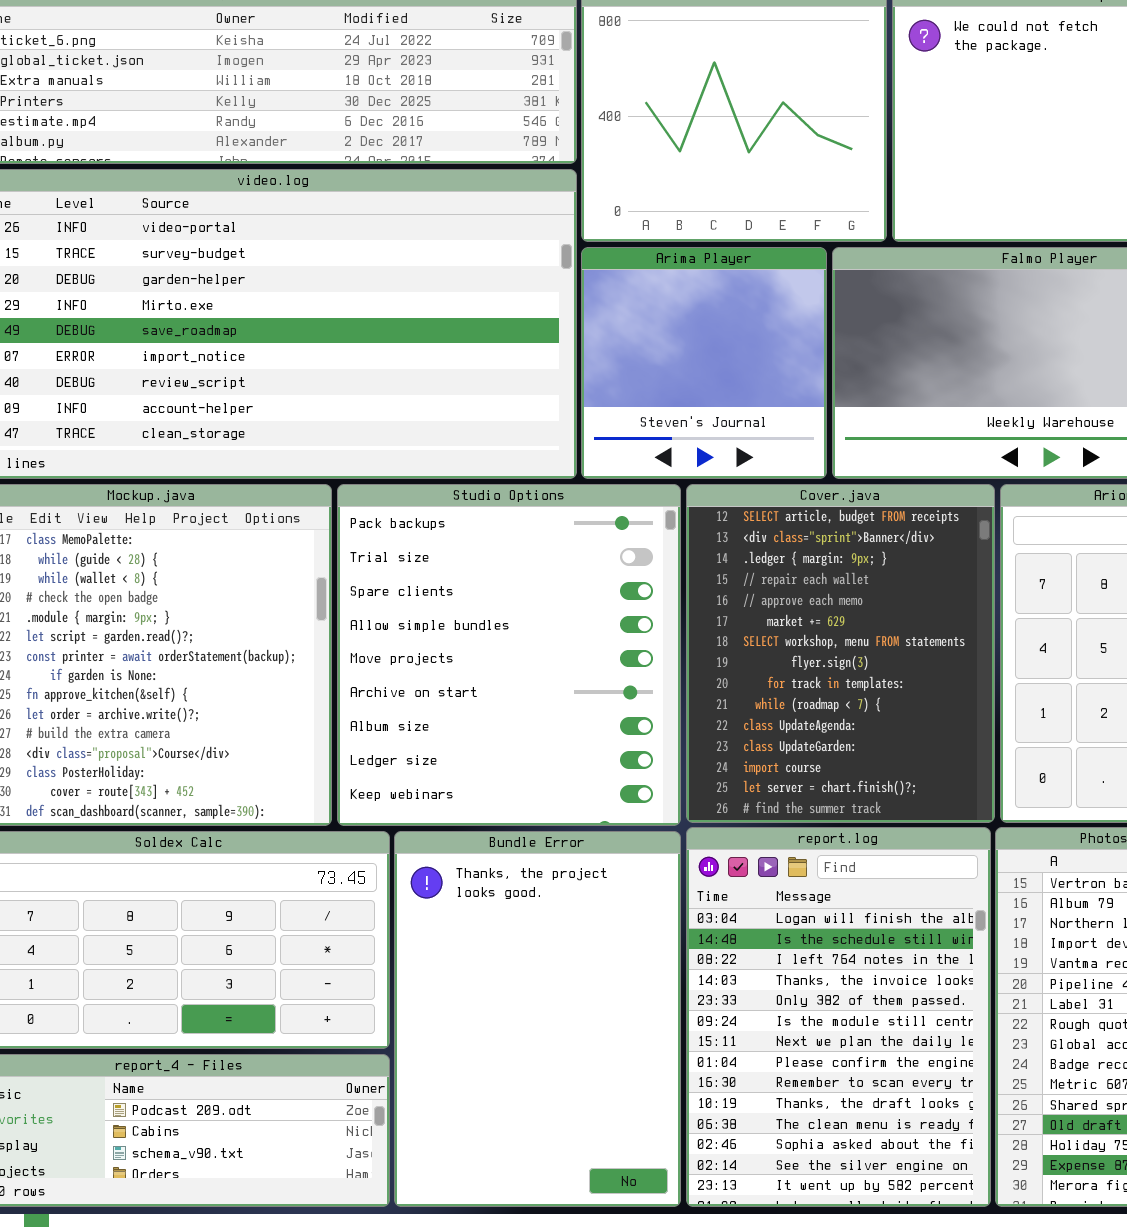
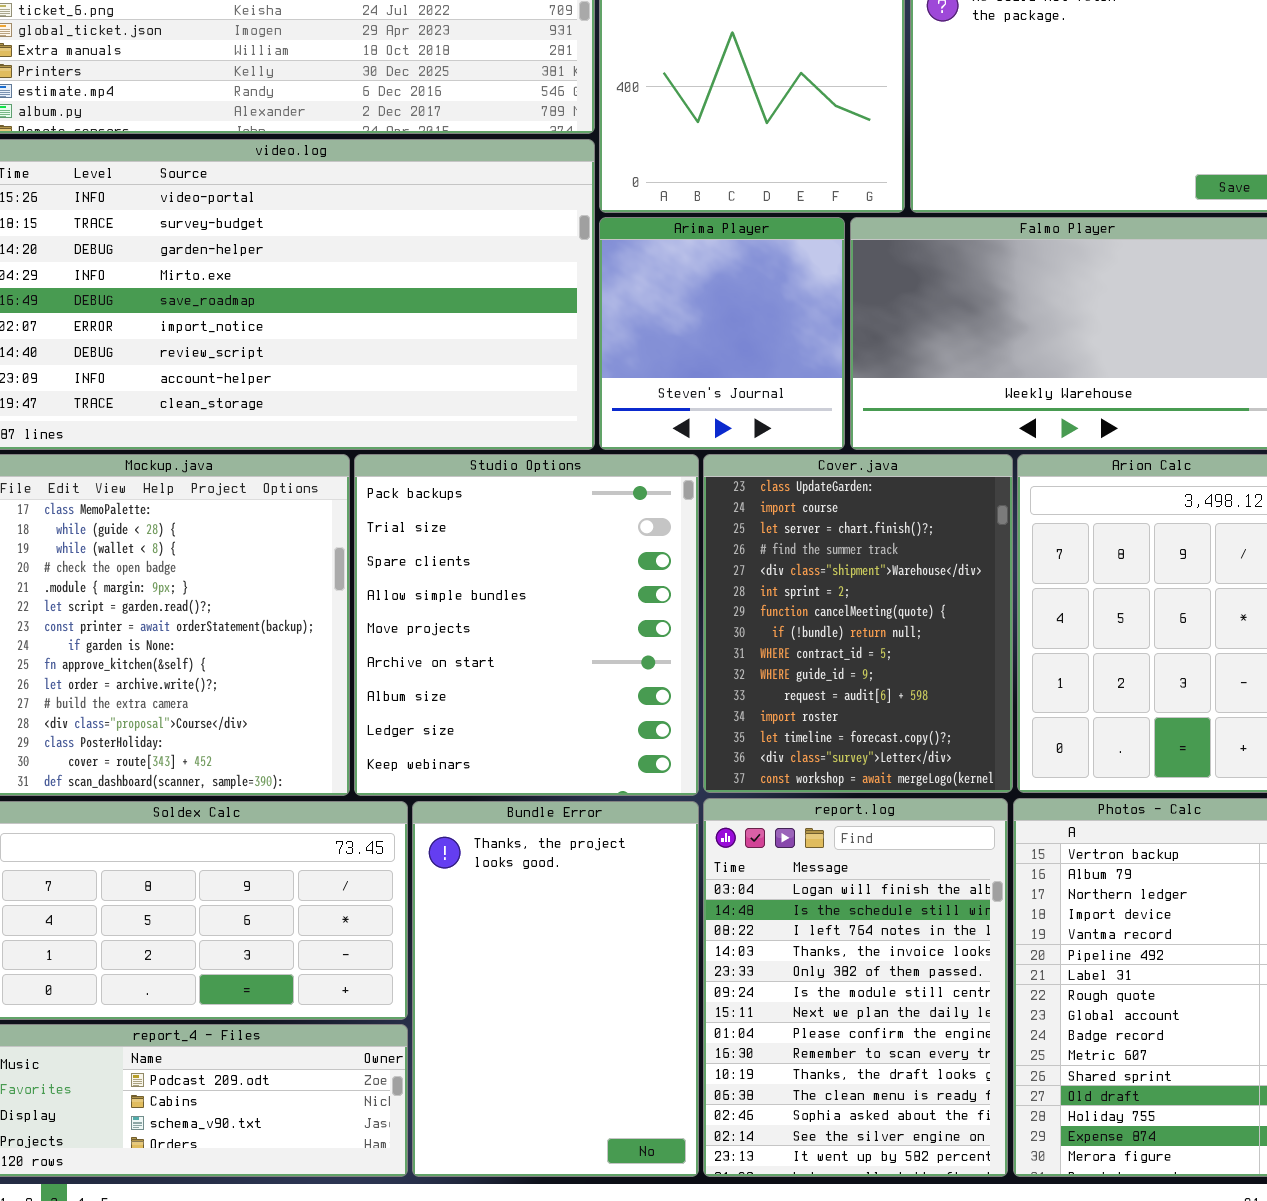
Cover.java: [686,484,995,823] -> [703,454,1013,793], scrolled down 11 rows

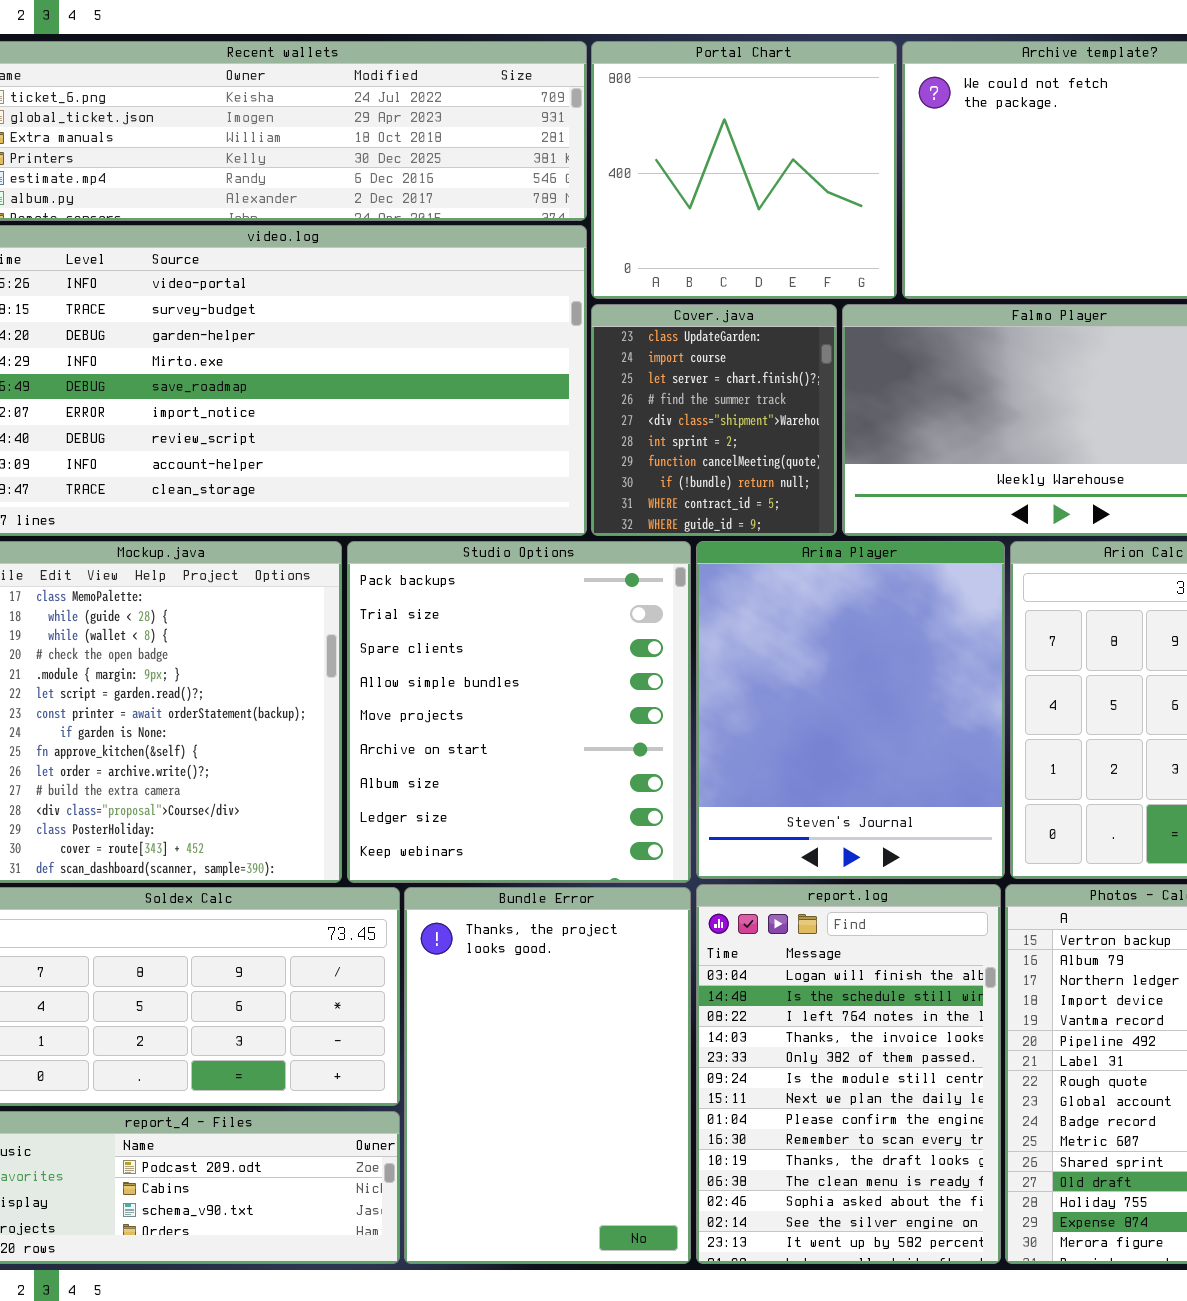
Arima Player: [599,217,845,450] -> [696,541,1005,879], moved, resized
Cover.java: [703,454,1013,793] -> [591,304,837,536], moved, resized

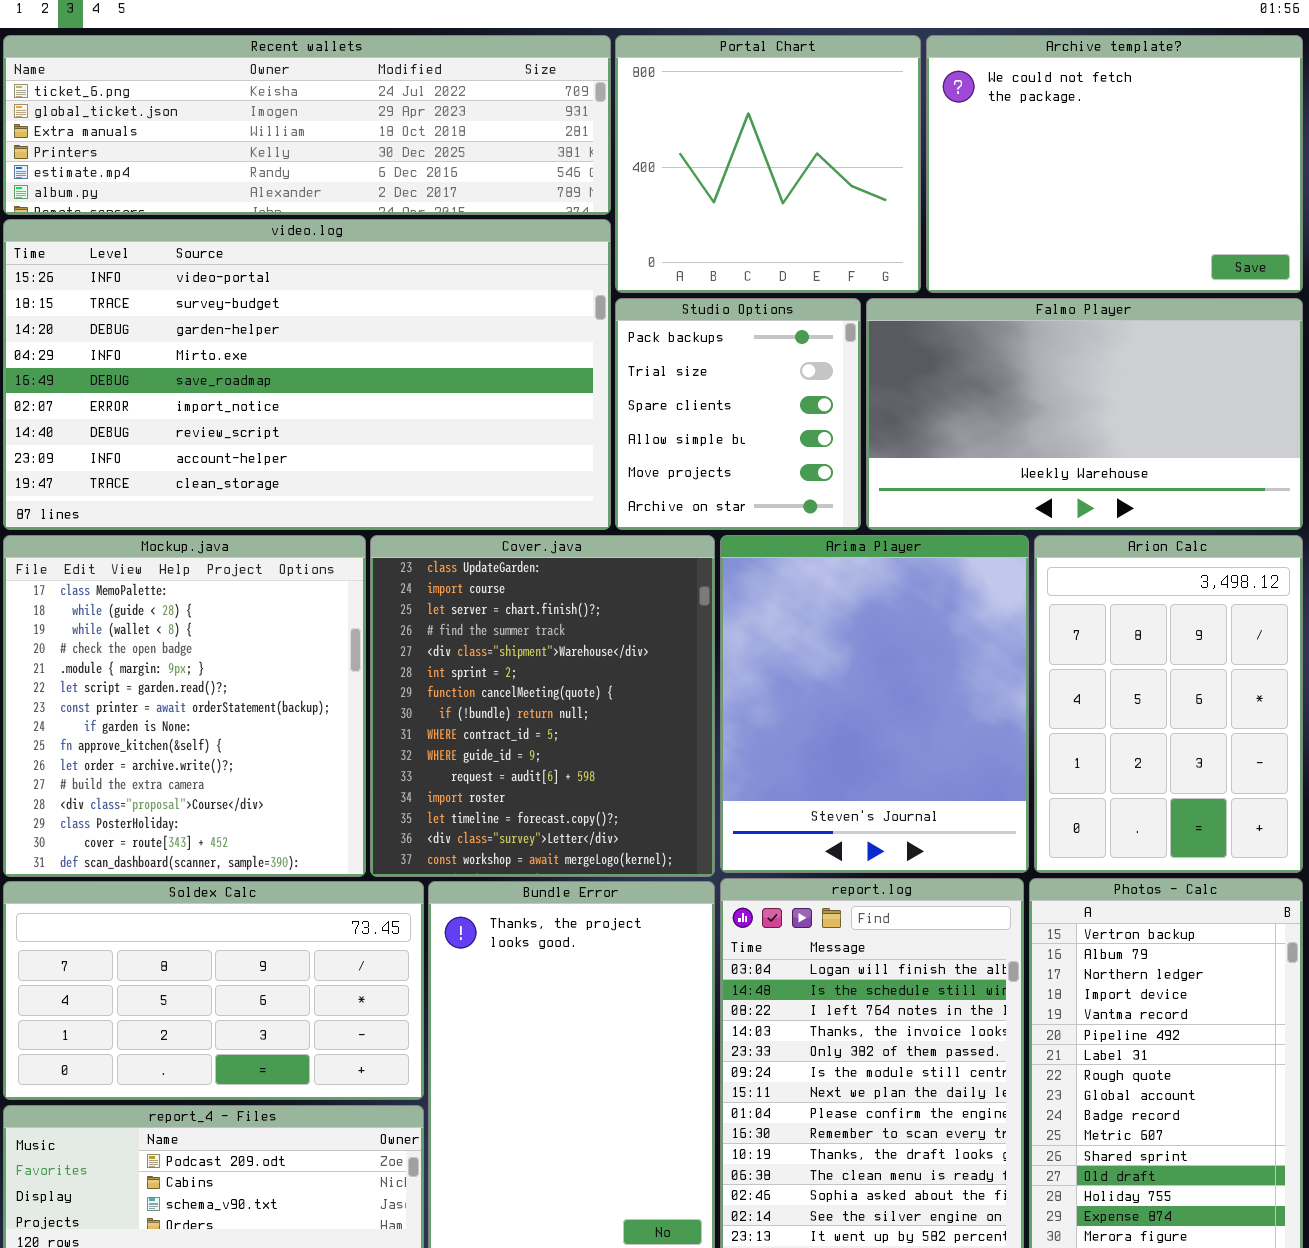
Cover.java: [591,304,837,536] -> [370,535,715,877], moved, resized
Studio Options: [347,541,691,883] -> [615,298,861,530], moved, resized

